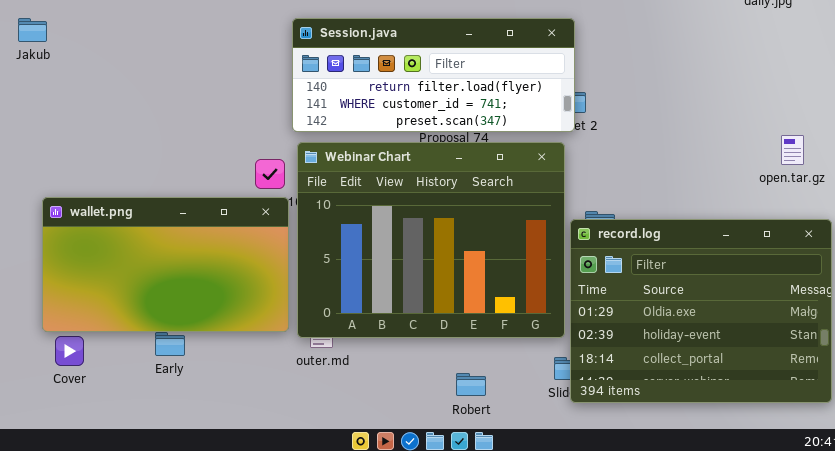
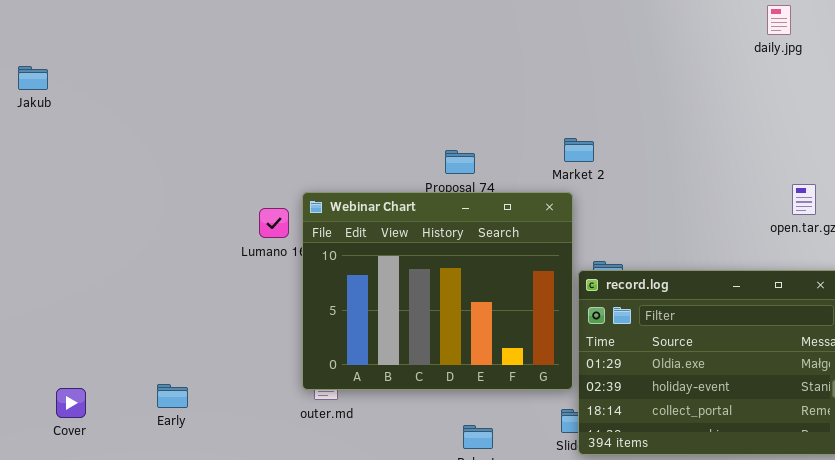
Session.java: [292,18,575,132] -> none, closed
wallet.png: [42,197,289,332] -> none, closed

